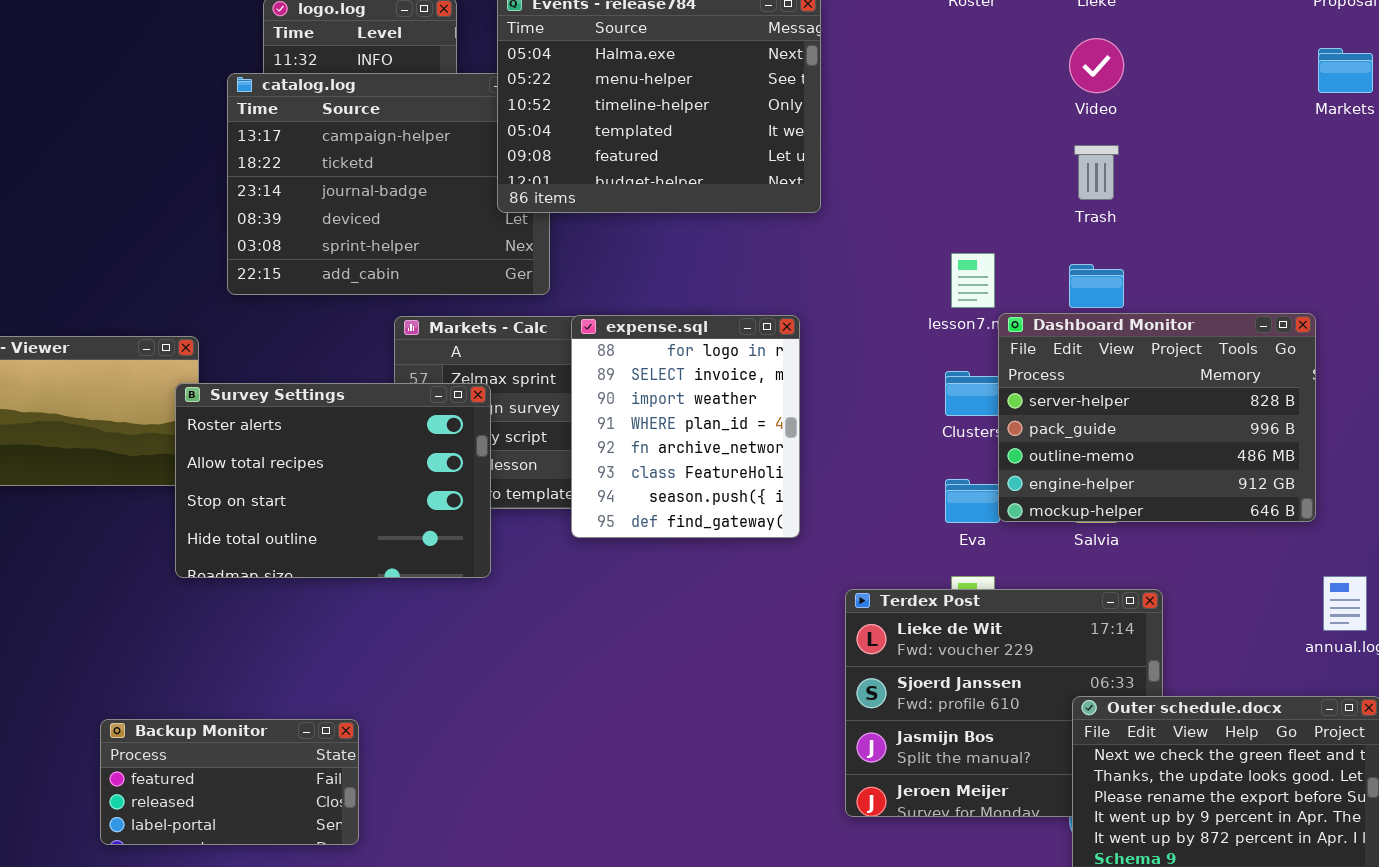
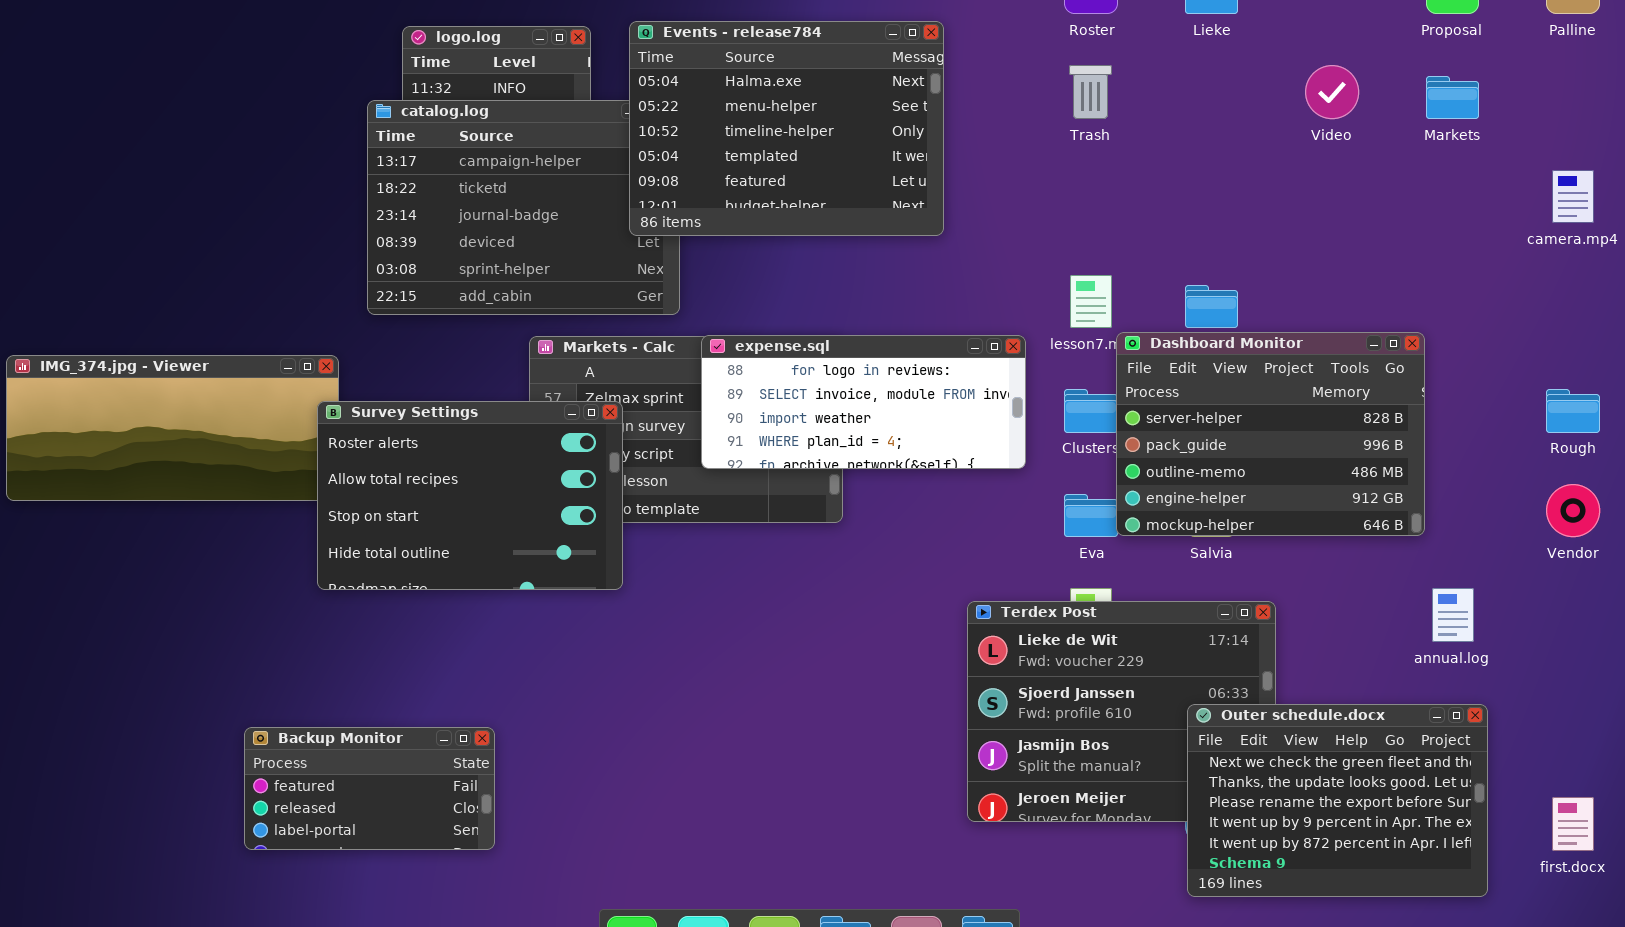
Video: [1069,38,1124,93] -> [1305,65,1359,119], moved
Trash: [1074,145,1119,200] -> [1069,65,1112,119], moved
expense.sql: [571,315,800,538] -> [701,335,1026,469], resized

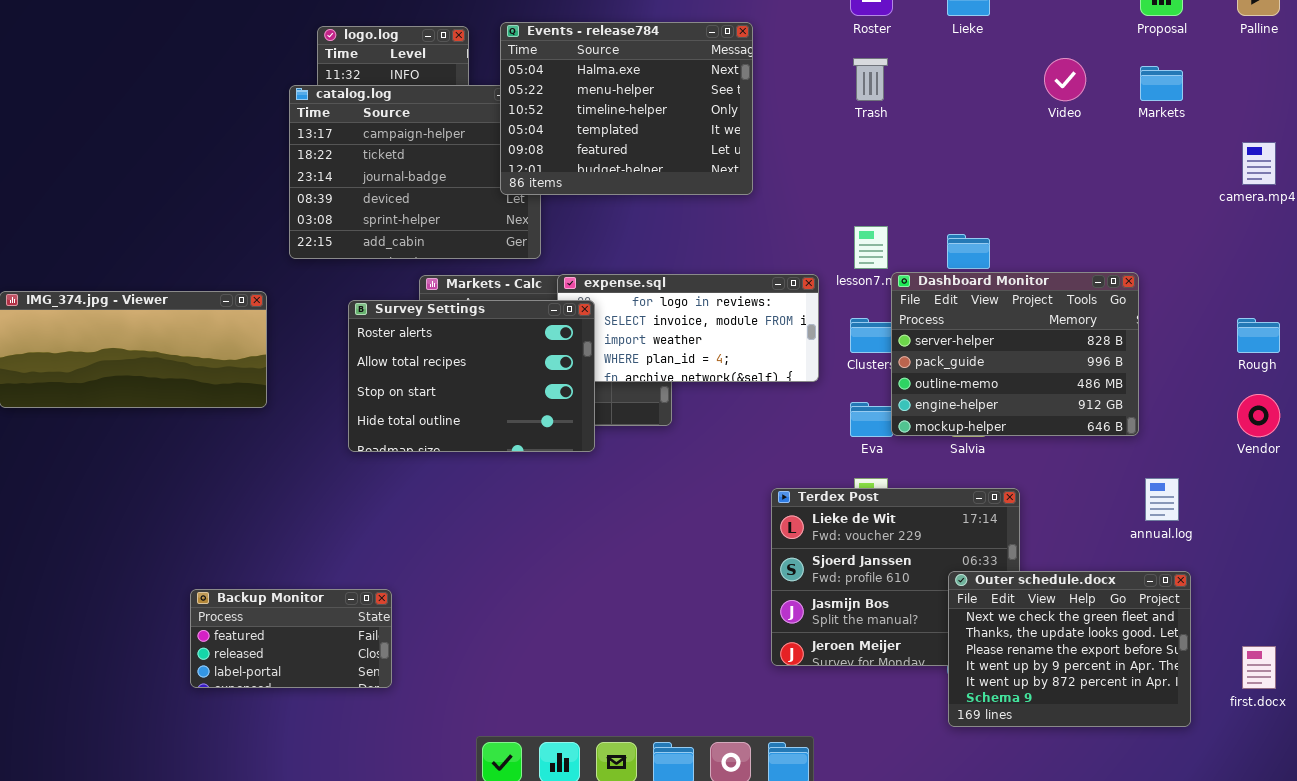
Survey Settings: [317,401,623,590] -> [348,300,595,452], moved

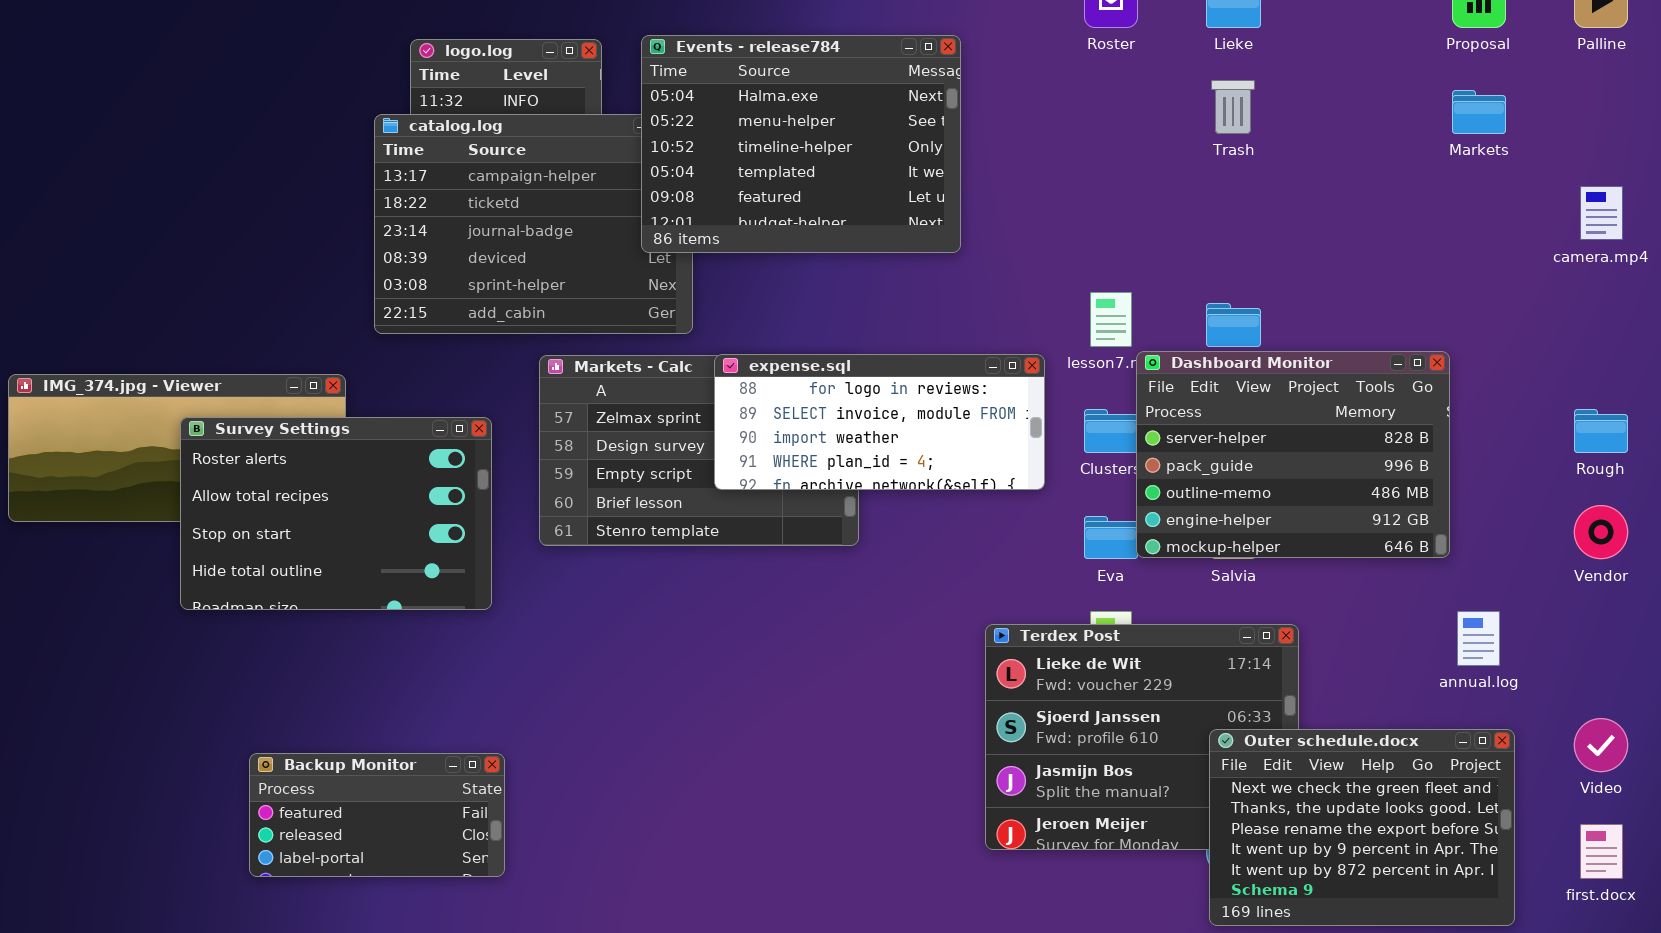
Trash: [853,58,888,101] -> [1211,80,1255,134], moved
Video: [1044,58,1086,101] -> [1574,718,1628,772], moved
Survey Settings: [348,300,595,452] -> [180,417,492,610], moved

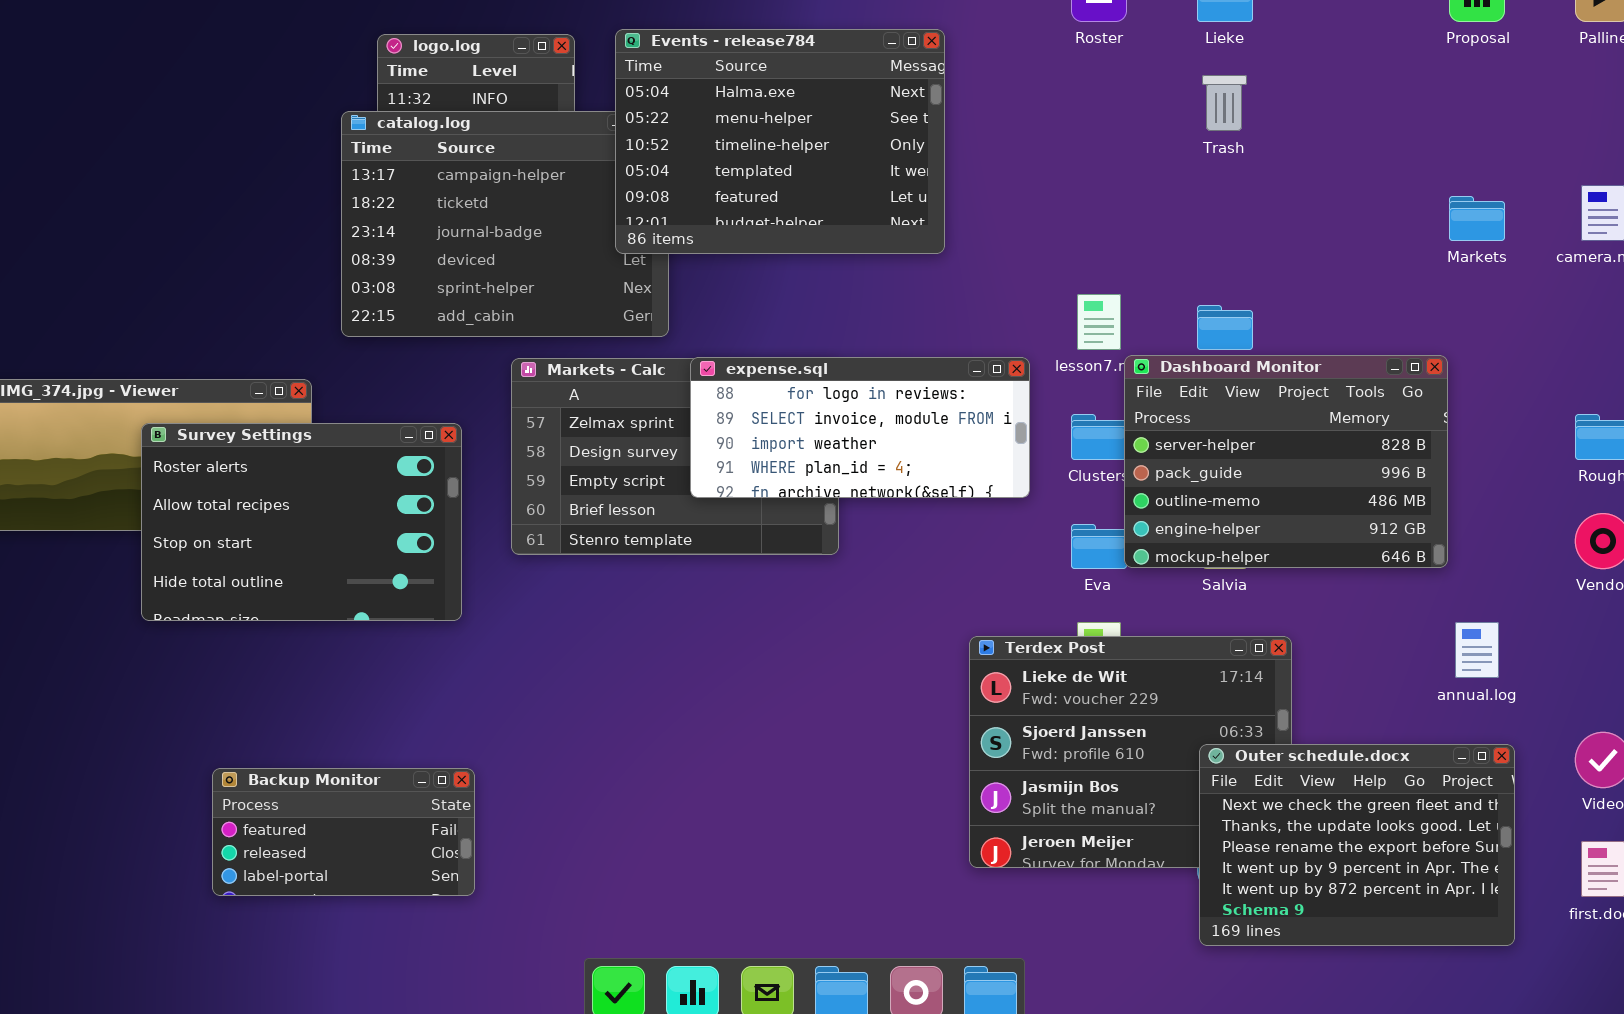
Markets: [1452,90,1506,134] -> [1449,196,1505,241], moved

